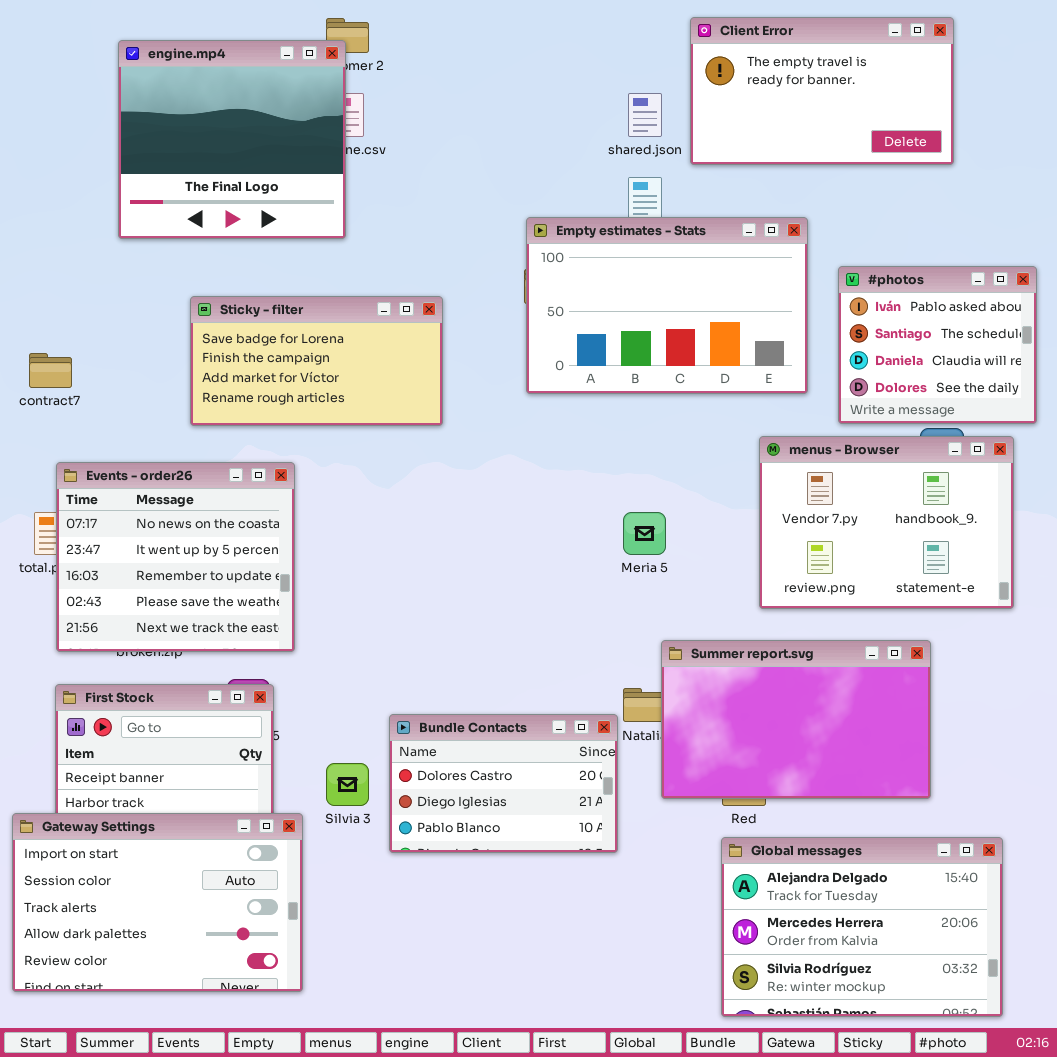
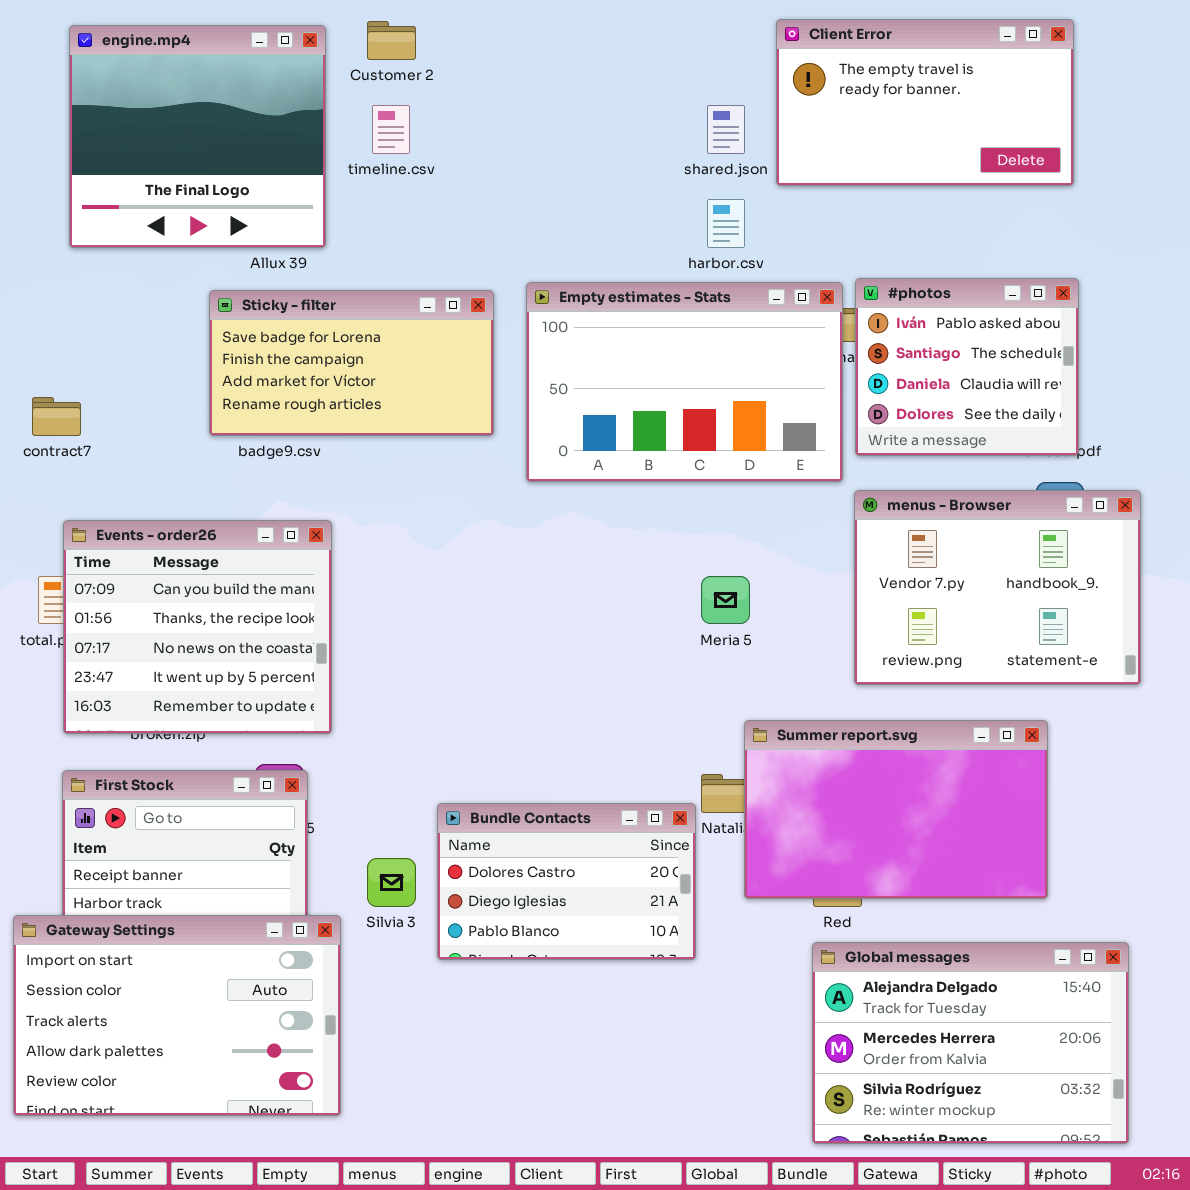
engine.mp4: [118,40,346,239] -> [69,25,326,248], moved
Empty estimates - Stats: [526,217,808,394] -> [526,282,843,482], moved
#photos: [838,266,1037,424] -> [855,278,1079,456], moved
Sticky - filter: [190,296,443,426] -> [209,290,494,436], moved
Events - order26: [56,462,295,652] -> [63,520,332,734], scrolled up 2 rows

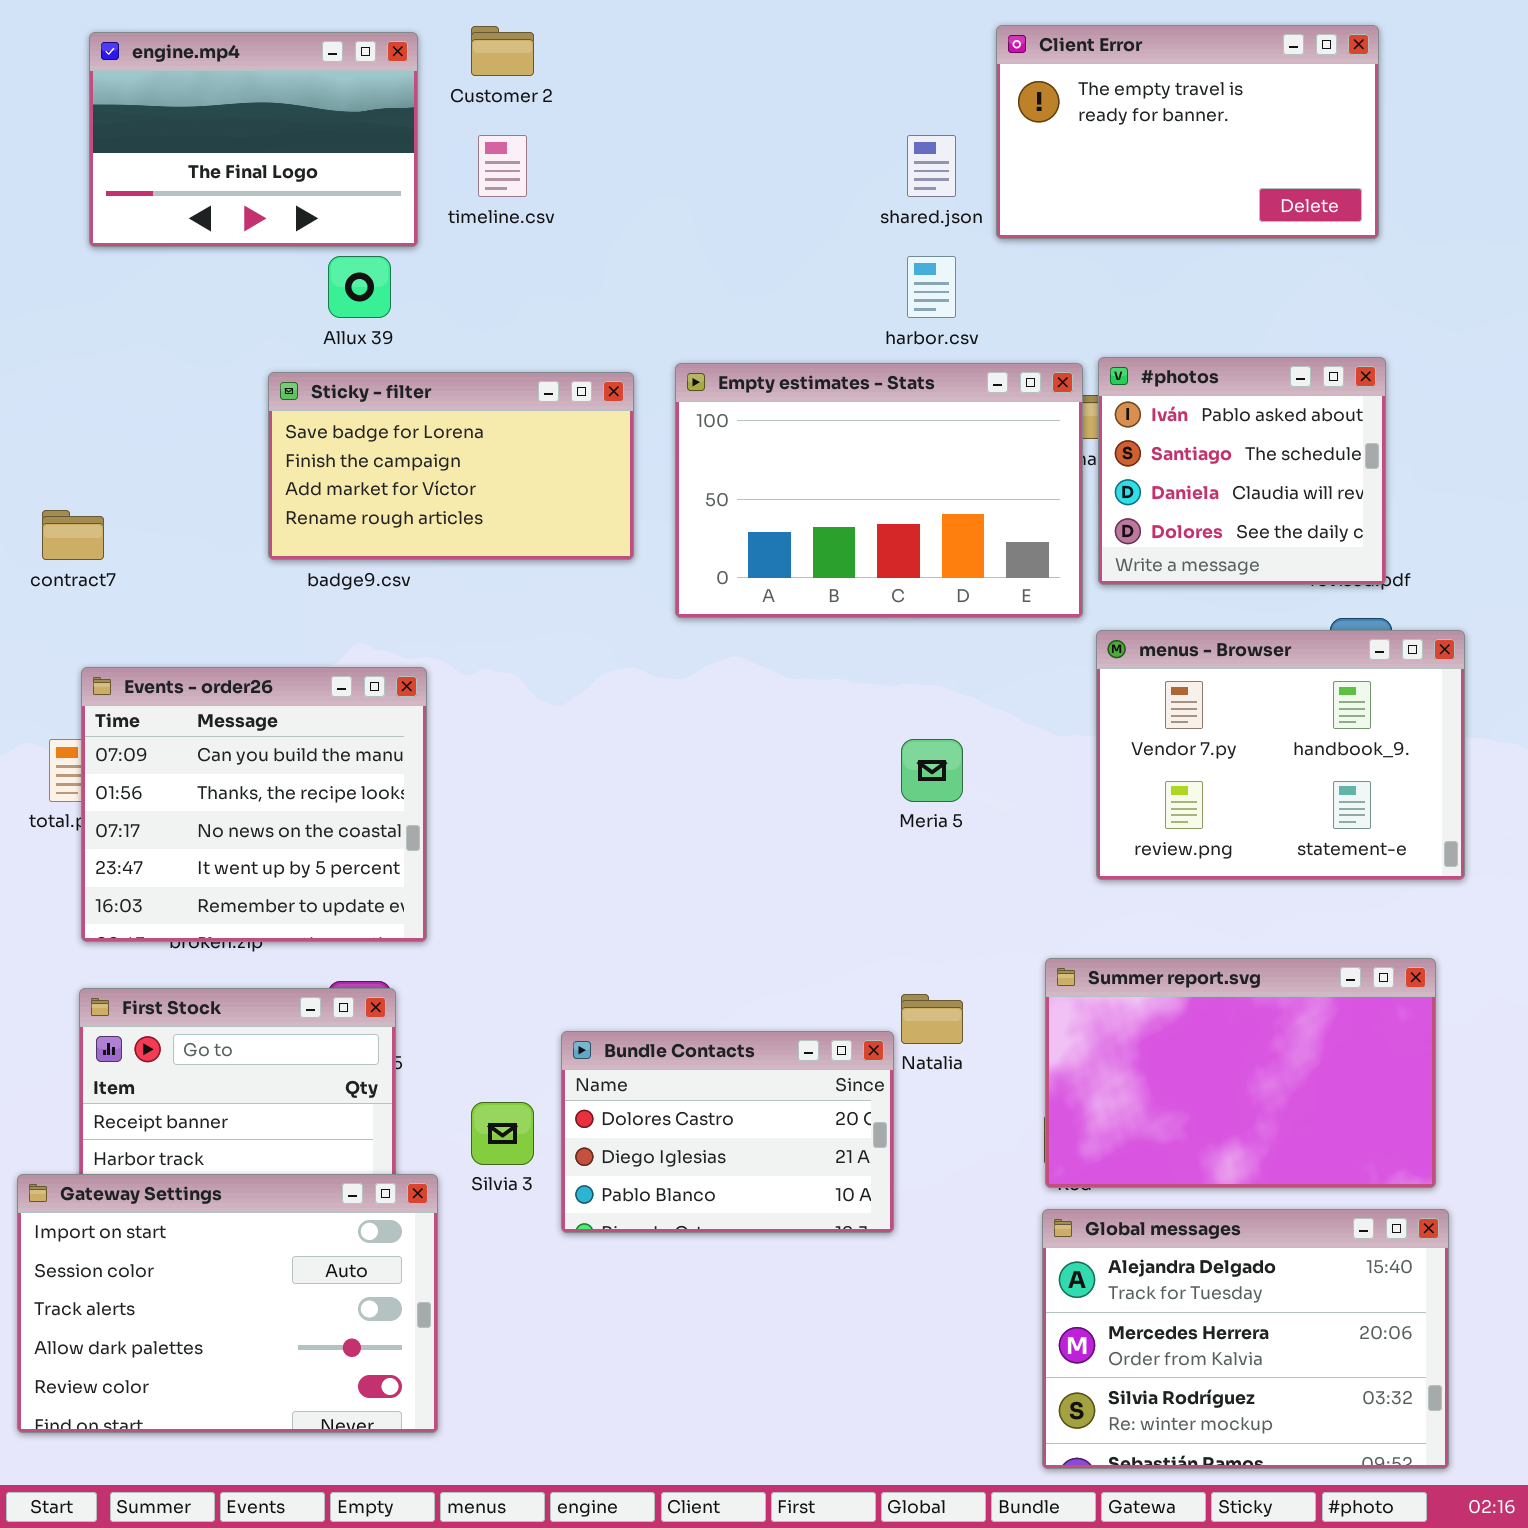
engine.mp4: [69,25,326,248] -> [89,32,418,247], resized
Summer report.svg: [744,720,1048,899] -> [1045,958,1436,1188], moved

